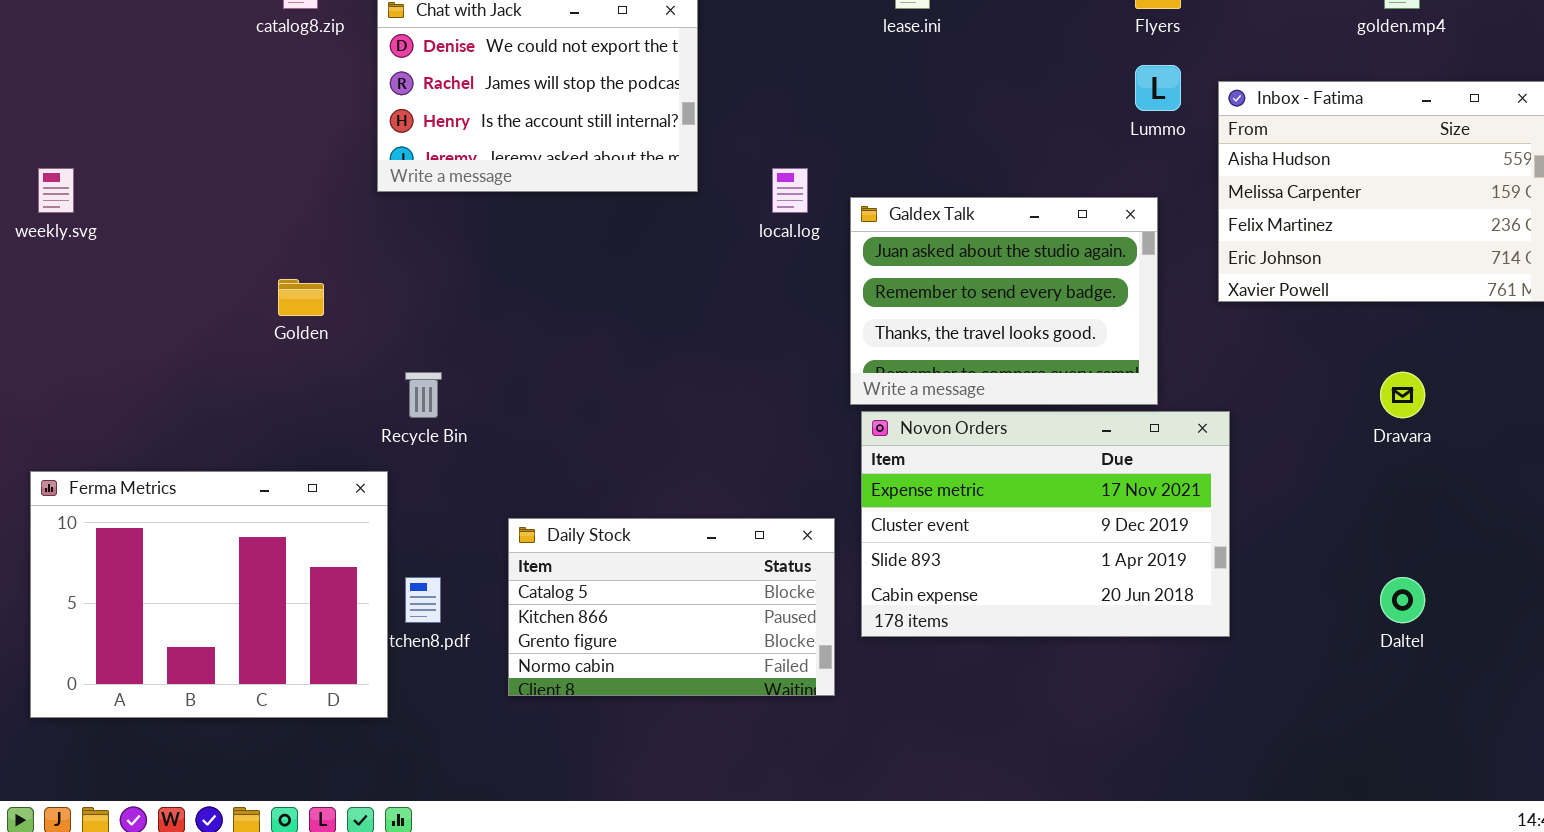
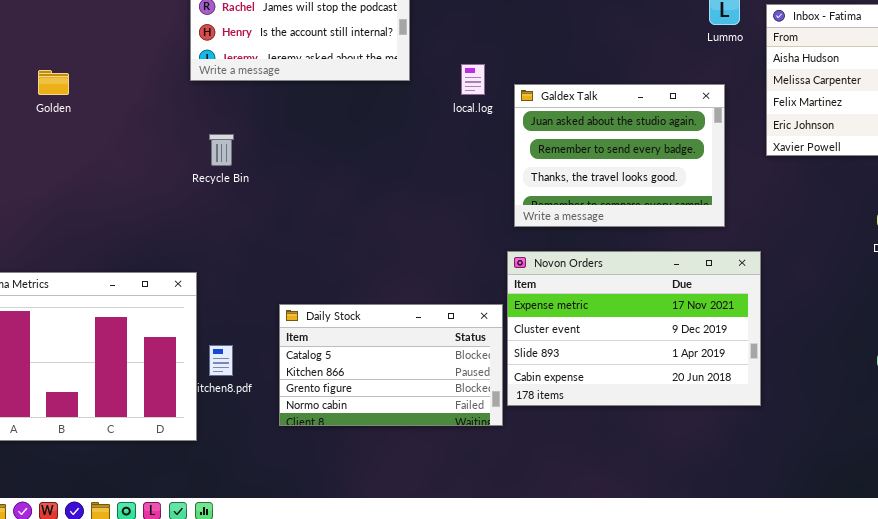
Golden: [278,279,324,316] -> [38,70,69,95], moved
Recycle Bin: [405,372,442,418] -> [209,134,234,166], moved
Novon Orders: [861,411,1230,637] -> [507,251,761,406], moved

